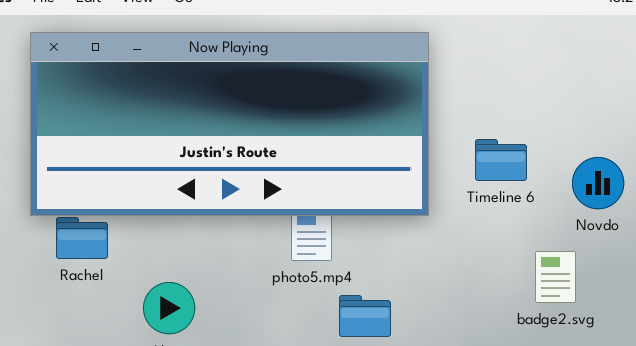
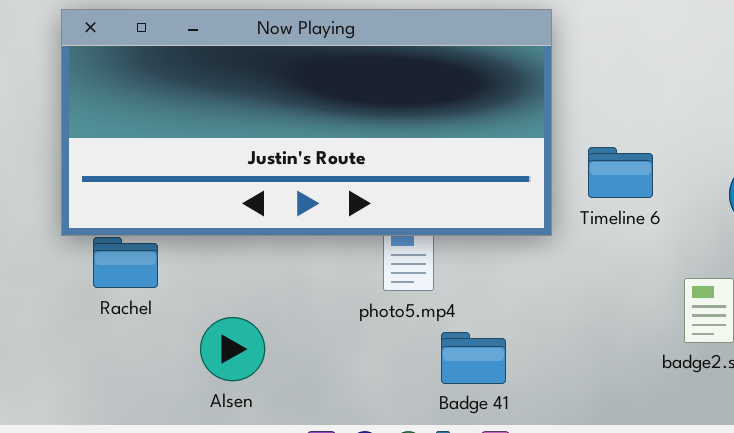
Timeline 6: [475,139,527,181] -> [588,147,653,198], moved

